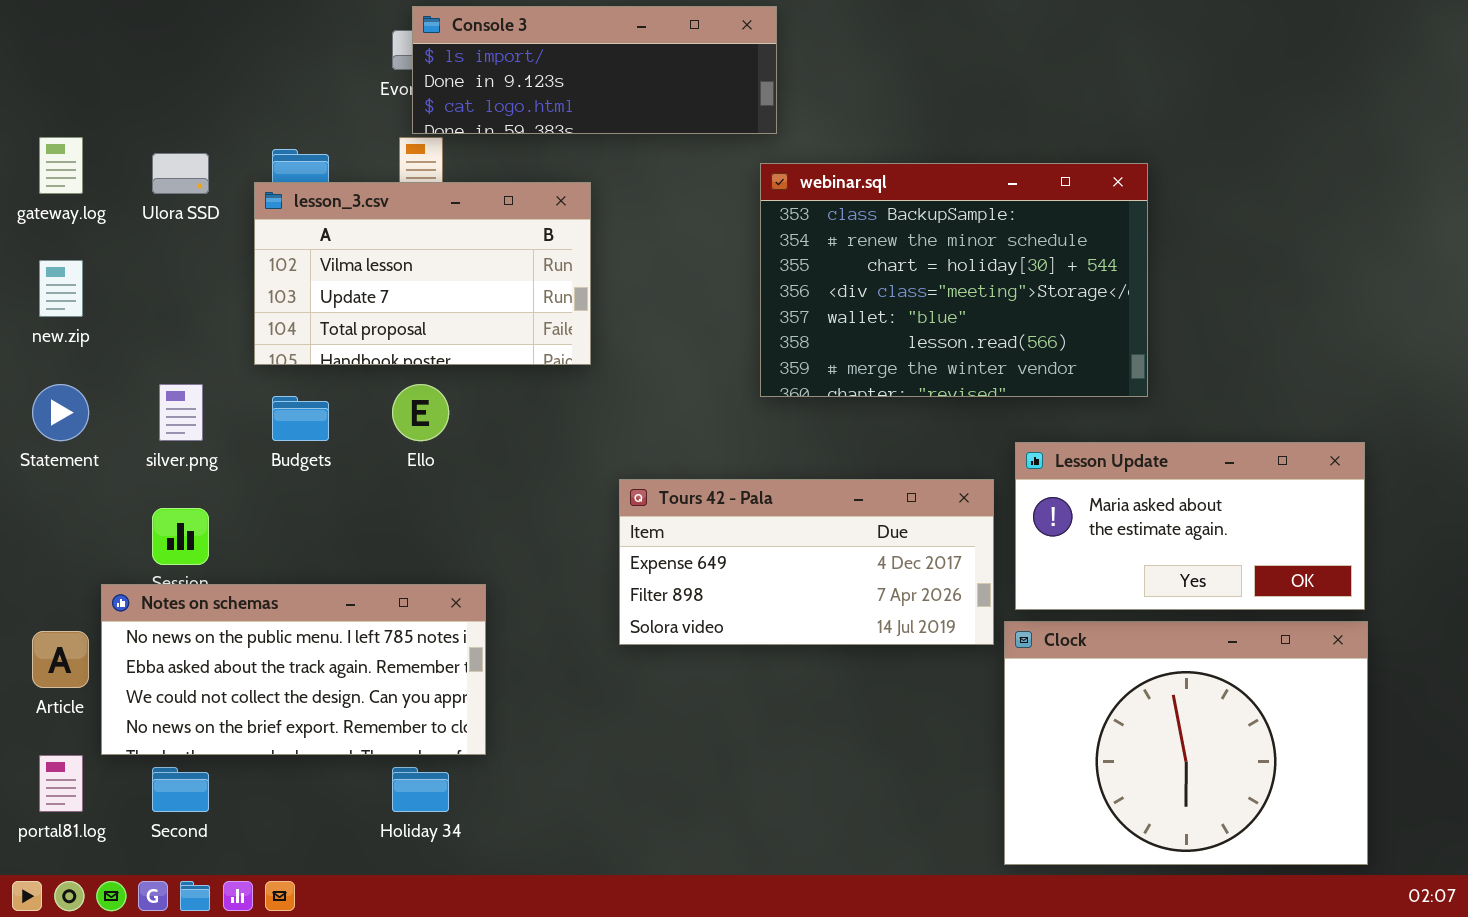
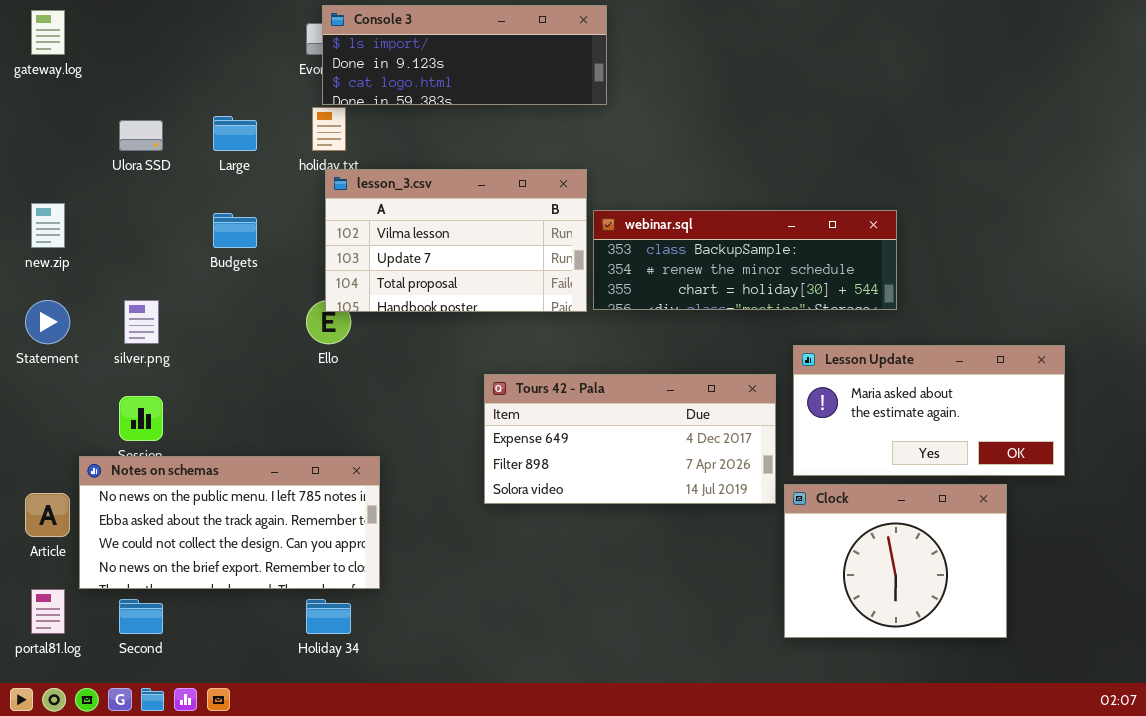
gateway.log: [39,137,83,194] -> [31,10,65,55], moved
webinar.sql: [760,163,1148,397] -> [593,210,897,310], resized
lesson_3.csv: [254,182,591,365] -> [325,169,587,312], moved
Budgets: [272,396,329,441] -> [213,213,257,248], moved
Clock: [1004,621,1368,865] -> [784,484,1007,638], resized

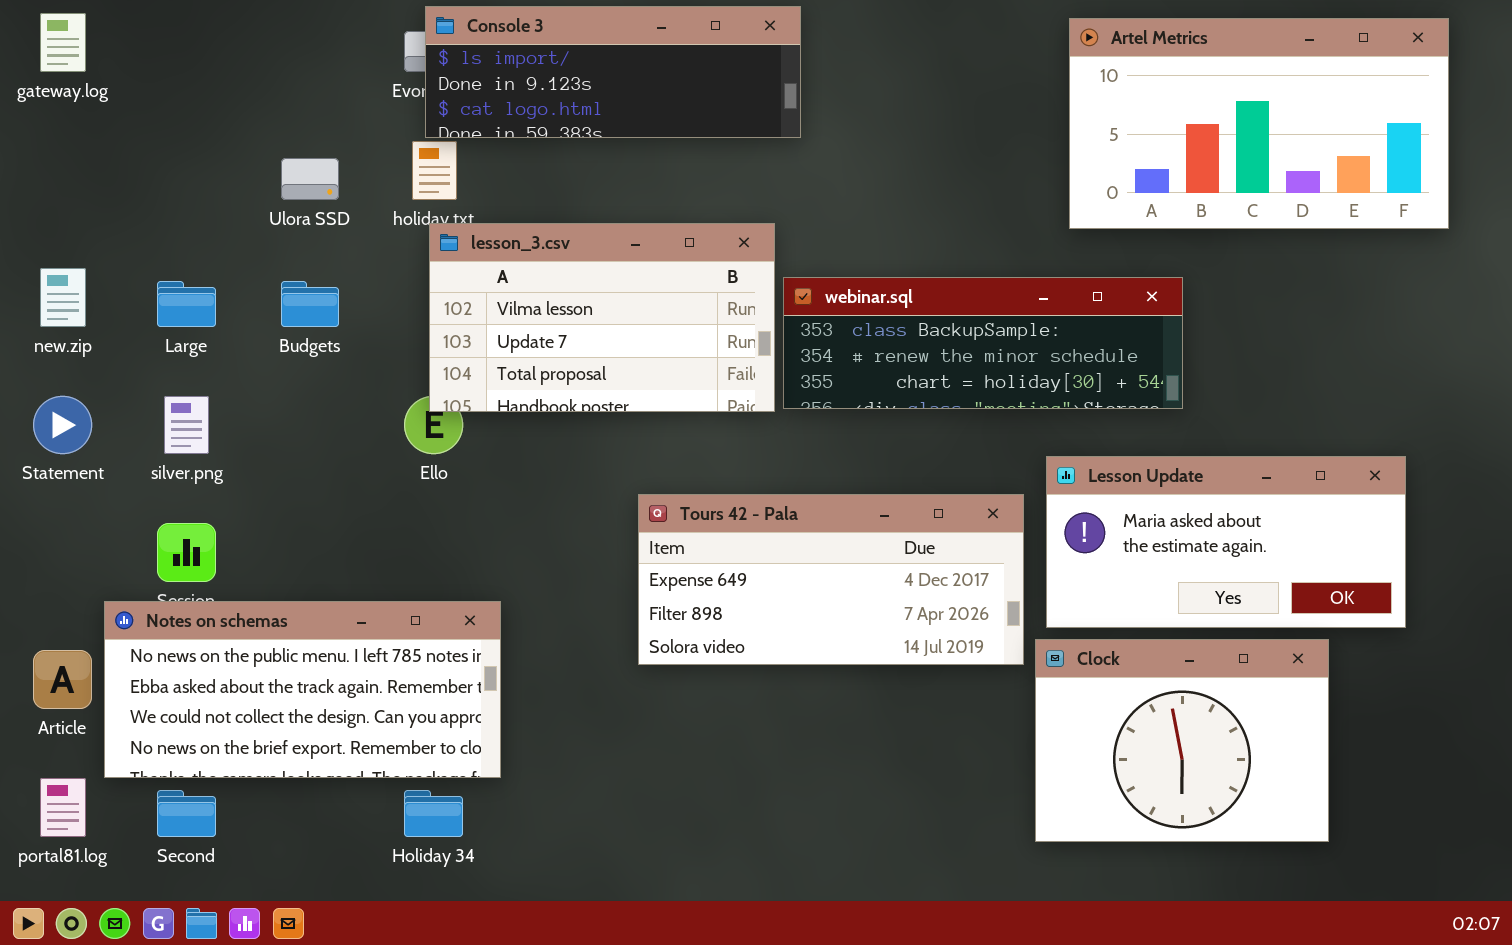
Artel Metrics: none -> [1069,18,1449,229], opened
Large: [213,116,257,151] -> [157,281,216,327], moved
Ulora SSD: [119,120,163,151] -> [281,158,339,200], moved

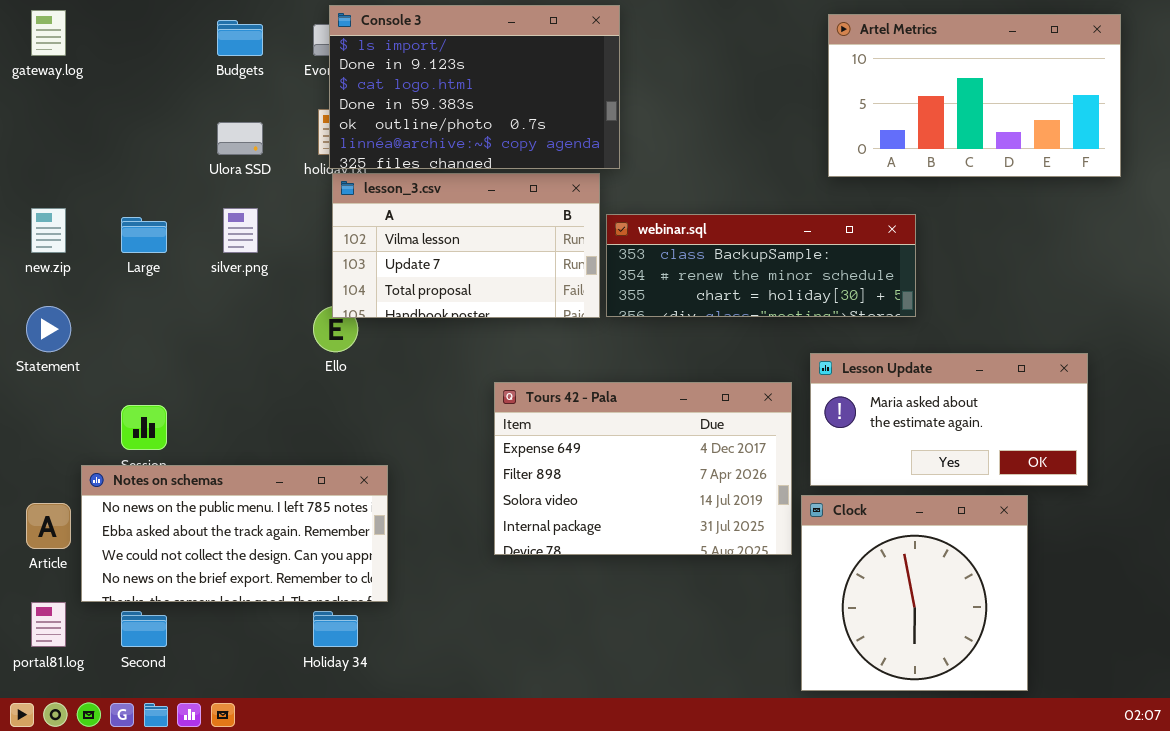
Console 3: [425,6,801,138] -> [329,5,620,169], resized
Budgets: [281,281,339,327] -> [217,20,263,56], moved
silver.png: [164,396,209,454] -> [223,208,258,253], moved
Tours 42 - Pala: [638,494,1024,665] -> [494,382,792,555], resized
Clock: [1035,639,1329,842] -> [801,495,1028,691], resized

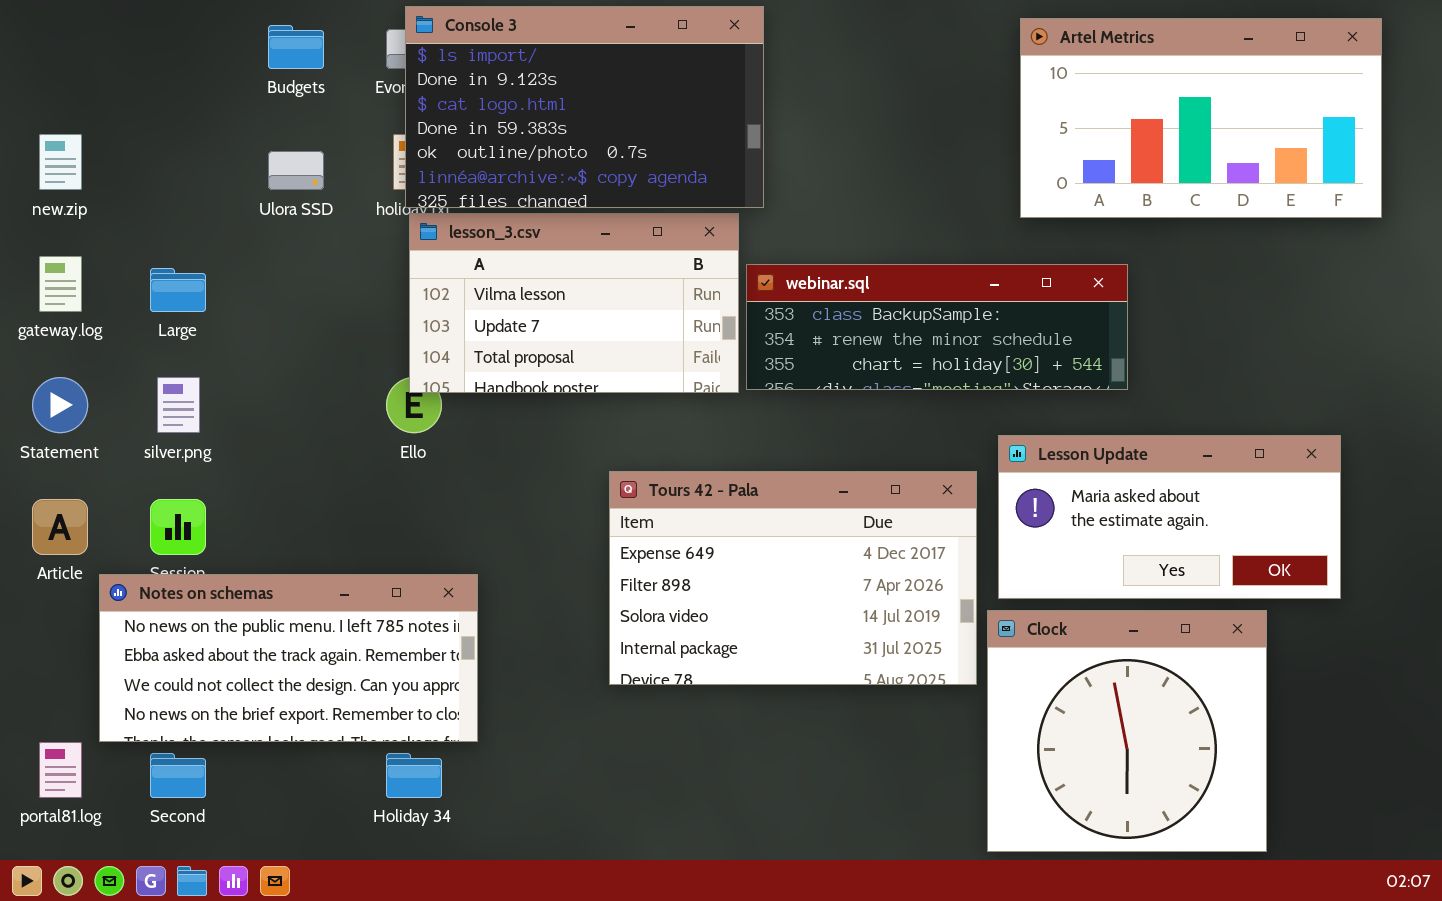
gateway.log: [31,10,66,56] -> [39,256,82,312], moved
new.zip: [31,208,66,253] -> [39,134,82,190], moved
silver.png: [223,208,258,253] -> [157,377,200,433], moved
Article: [26,503,71,549] -> [32,499,88,555], moved

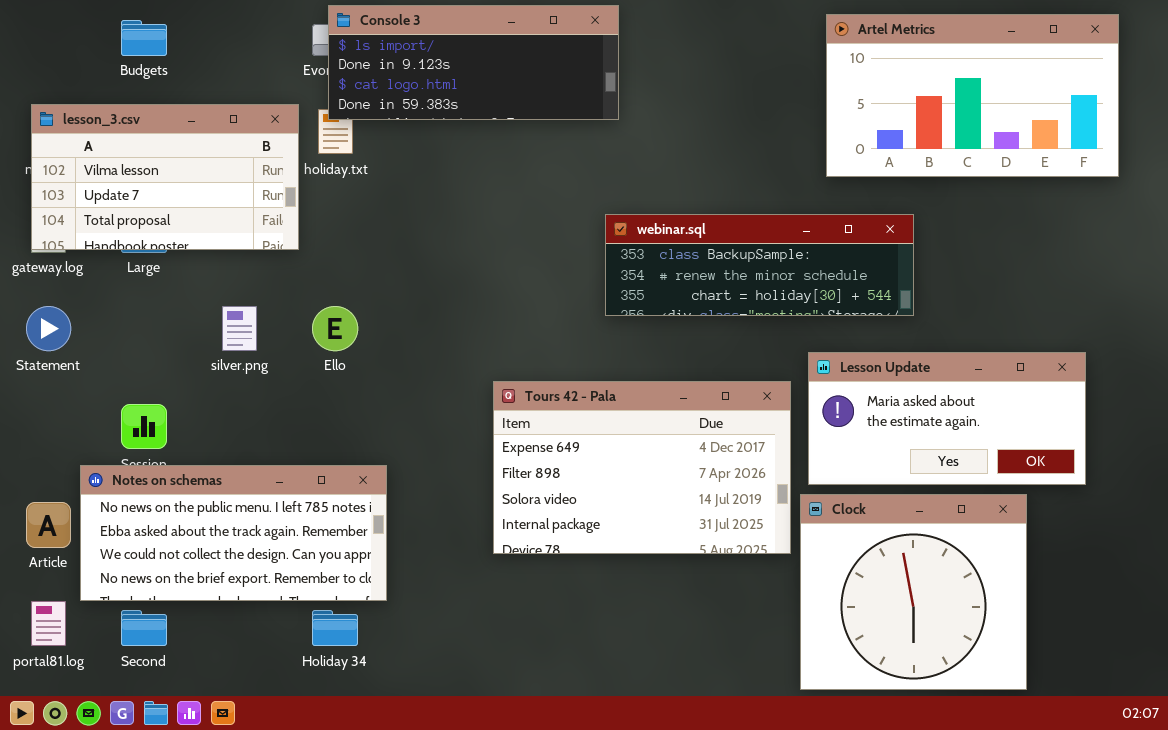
Console 3: [405,6,764,208] -> [328,5,619,120], resized
Budgets: [268,25,324,69] -> [121,20,167,56], moved
lesson_3.csv: [409,213,739,393] -> [31,104,299,250], moved
silver.png: [157,377,200,433] -> [222,306,257,351], moved
Article: [32,499,88,555] -> [26,502,71,548], moved

